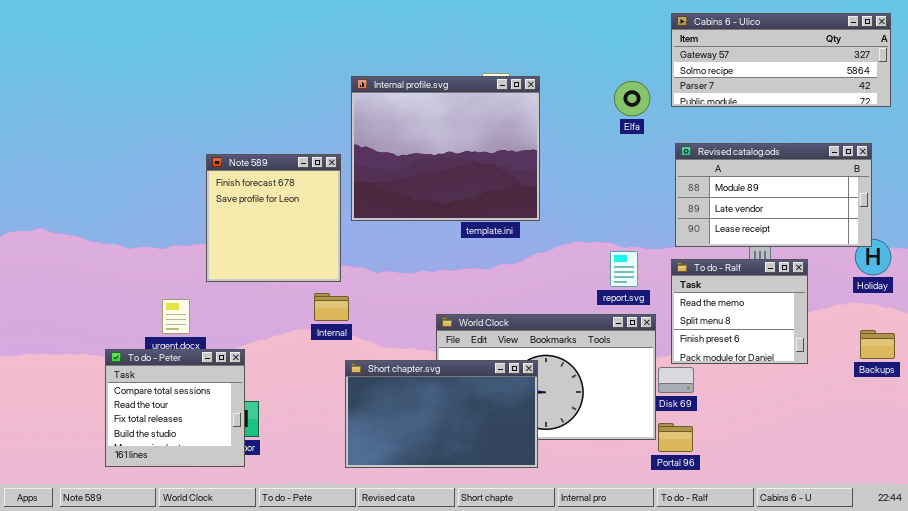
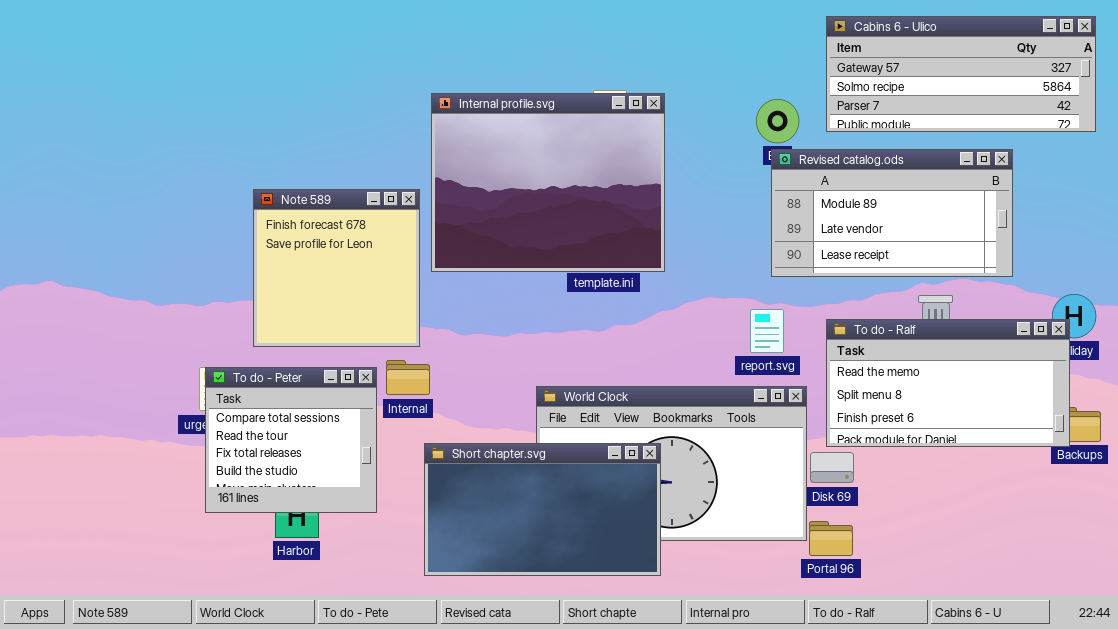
Revised catalog.ods: [675,143,872,247] -> [771,149,1013,277], moved
To do - Ralf: [671,259,808,364] -> [826,319,1070,447], resized
To do - Peter: [105,349,245,467] -> [205,367,377,513], moved

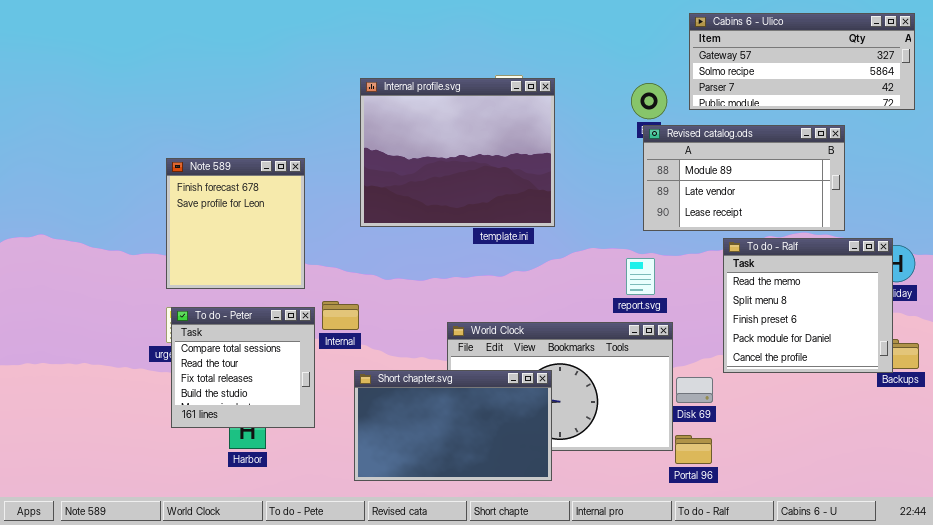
Note 589: [253,189,420,347] -> [166,158,305,289], moved
To do - Ralf: [826,319,1070,447] -> [723,238,893,373], resized

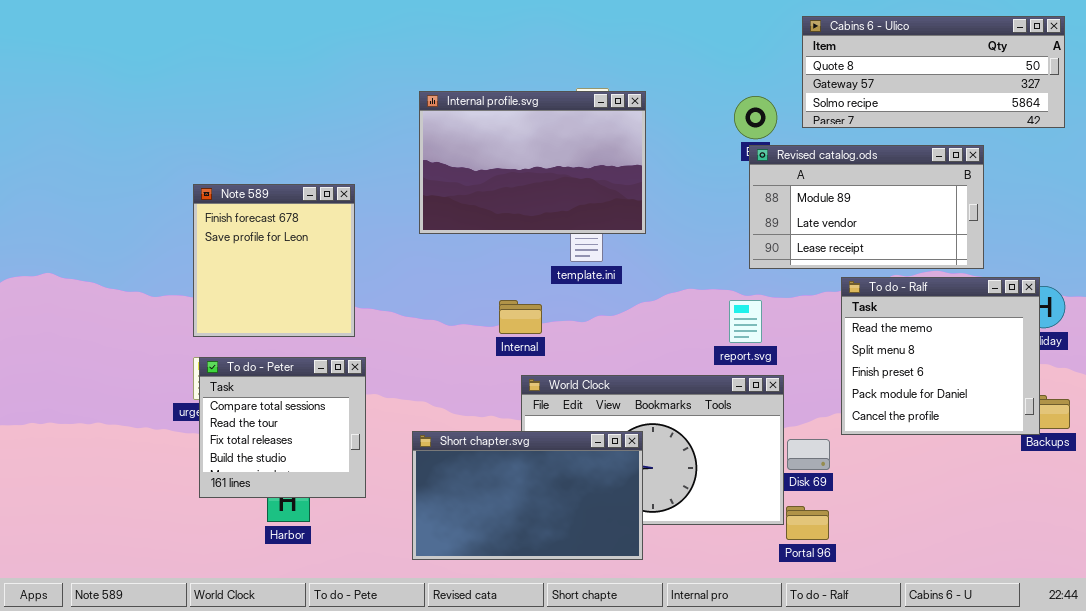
Cabins 6 - Ulico: [689,13,915,110] -> [802,16,1065,128], scrolled up 1 row
Internal profile.svg: [360,78,555,227] -> [419,91,646,234], resized
Internal: [322,301,359,330] -> [499,300,542,334], moved

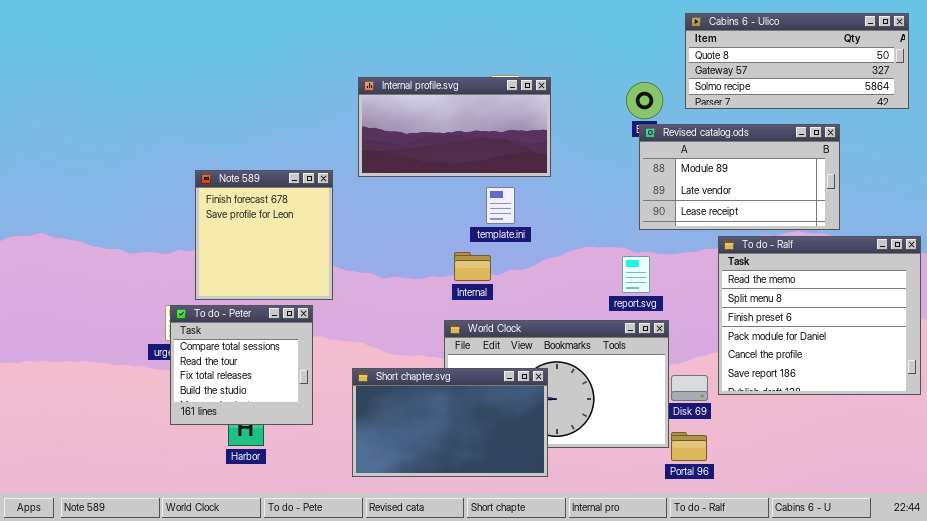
Internal profile.svg: [419,91,646,234] -> [358,77,551,177], resized
Note 589: [193,184,355,337] -> [195,170,333,300], moved
To do - Ralf: [841,277,1040,435] -> [718,236,921,395], resized
Internal: [499,300,542,334] -> [454,252,491,281], moved

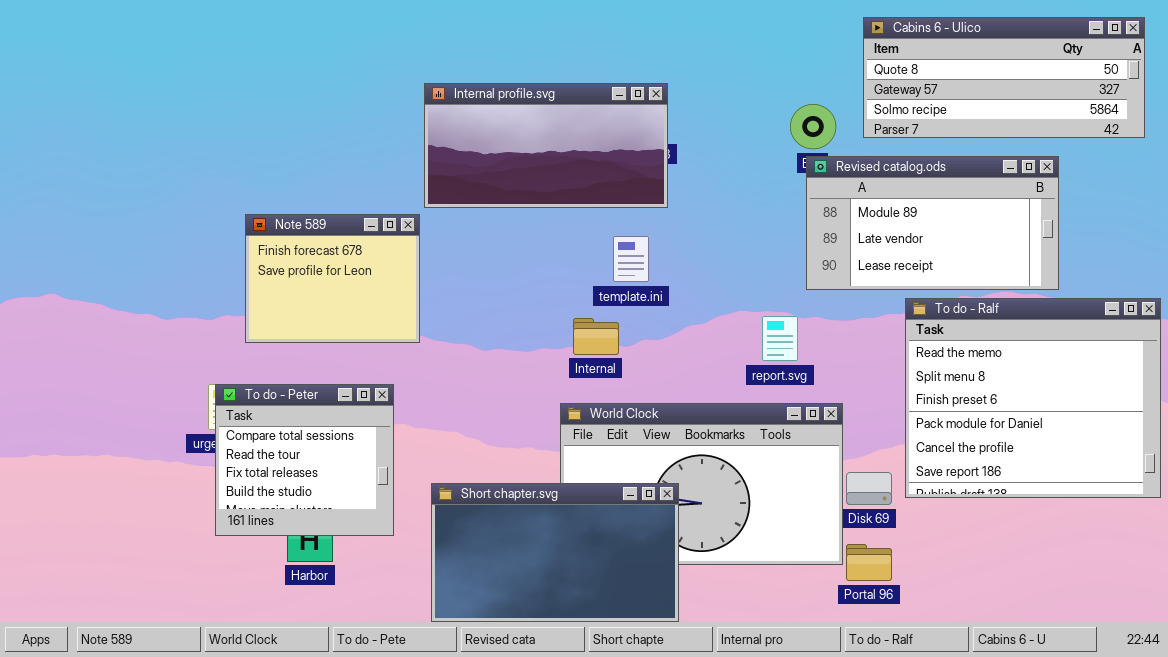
Internal profile.svg: [358,77,551,177] -> [424,83,668,208], moved
Note 589: [195,170,333,300] -> [245,214,420,343], resized
report.svg: [622,256,650,293] -> [762,316,798,361], moved
Short chapter.svg: [352,368,548,477] -> [431,483,679,622], moved

